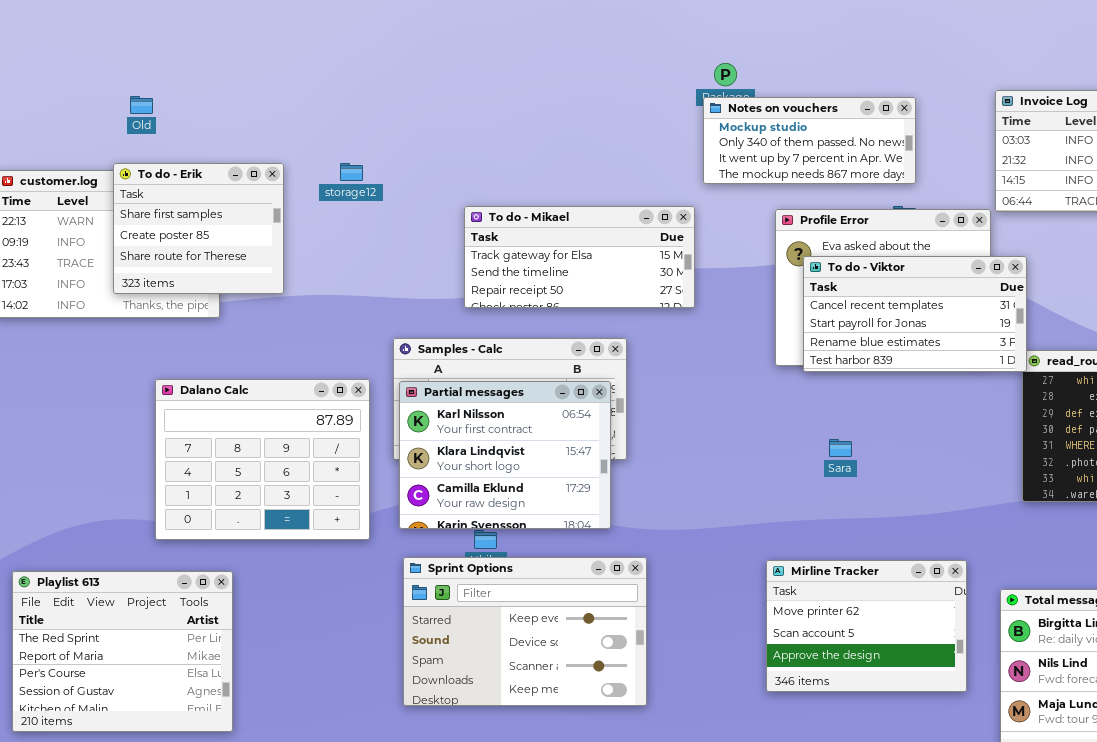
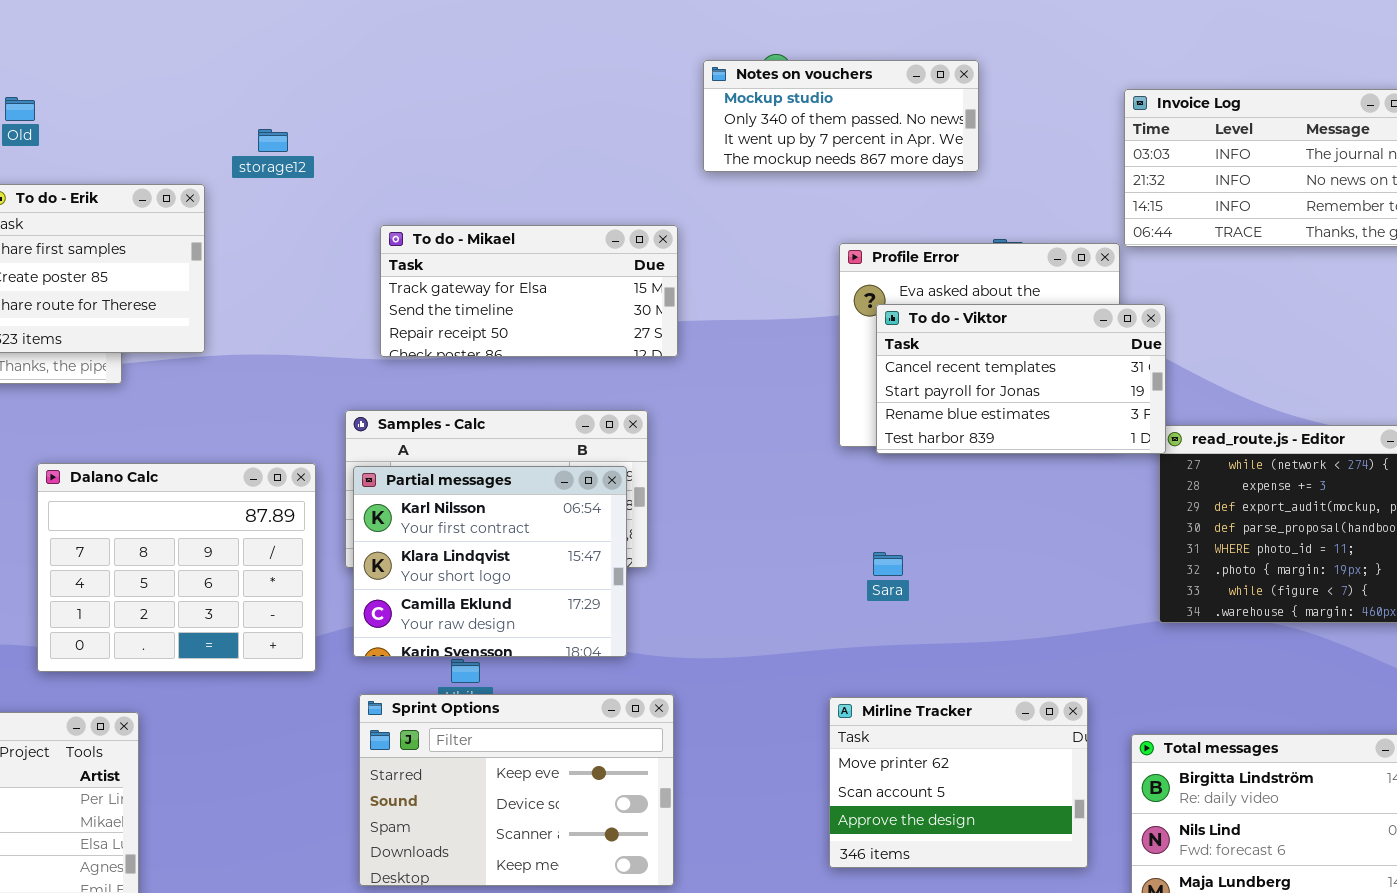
Notes on vouchers: [703,97,916,184] -> [703,60,979,172], moved
storage12: [340,163,363,181] -> [258,129,288,152], moved
To do - Mikael: [464,206,695,308] -> [380,225,678,357], moved
Sara: [829,439,852,457] -> [873,552,903,576], moved

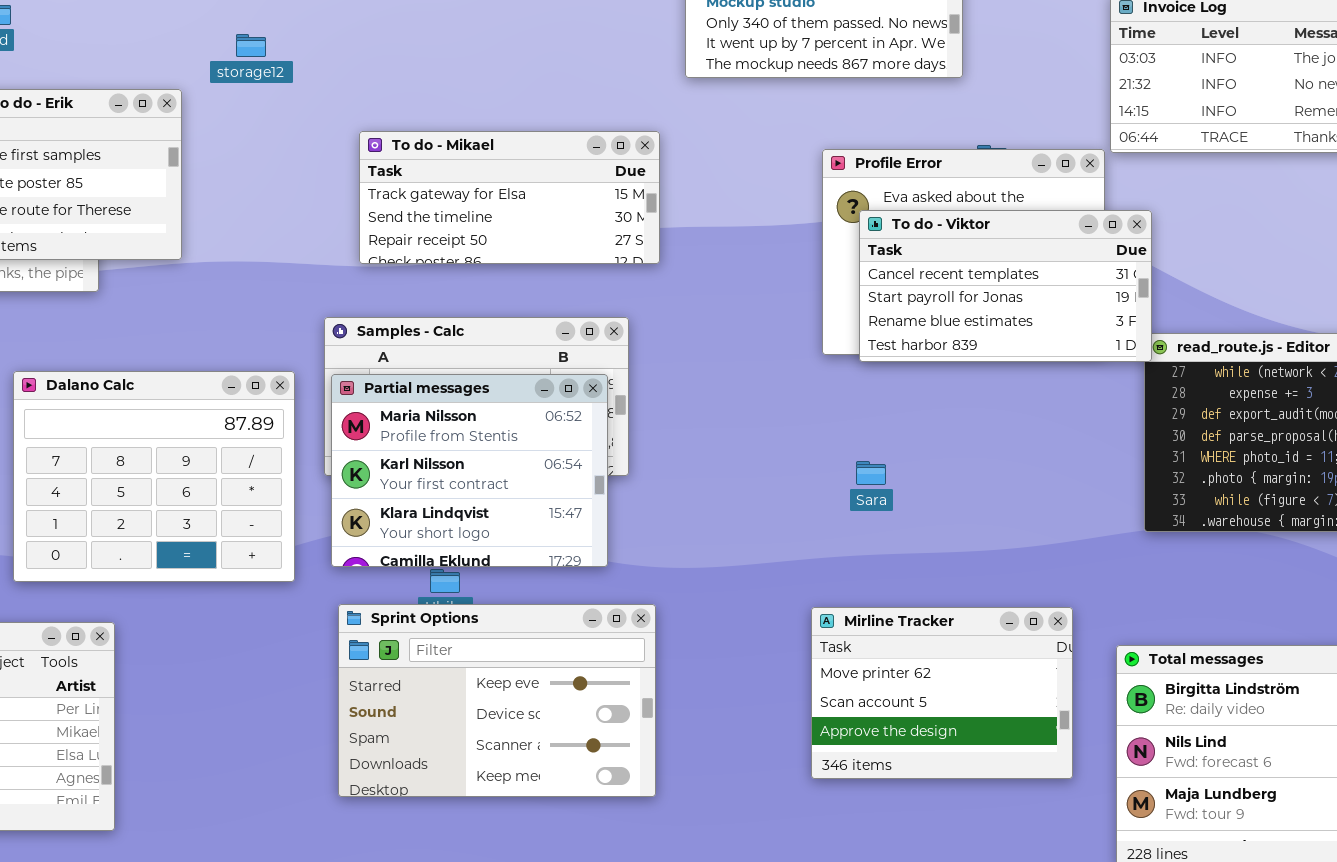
Partial messages: [353,466,627,657] -> [331,374,608,567], scrolled up 1 row

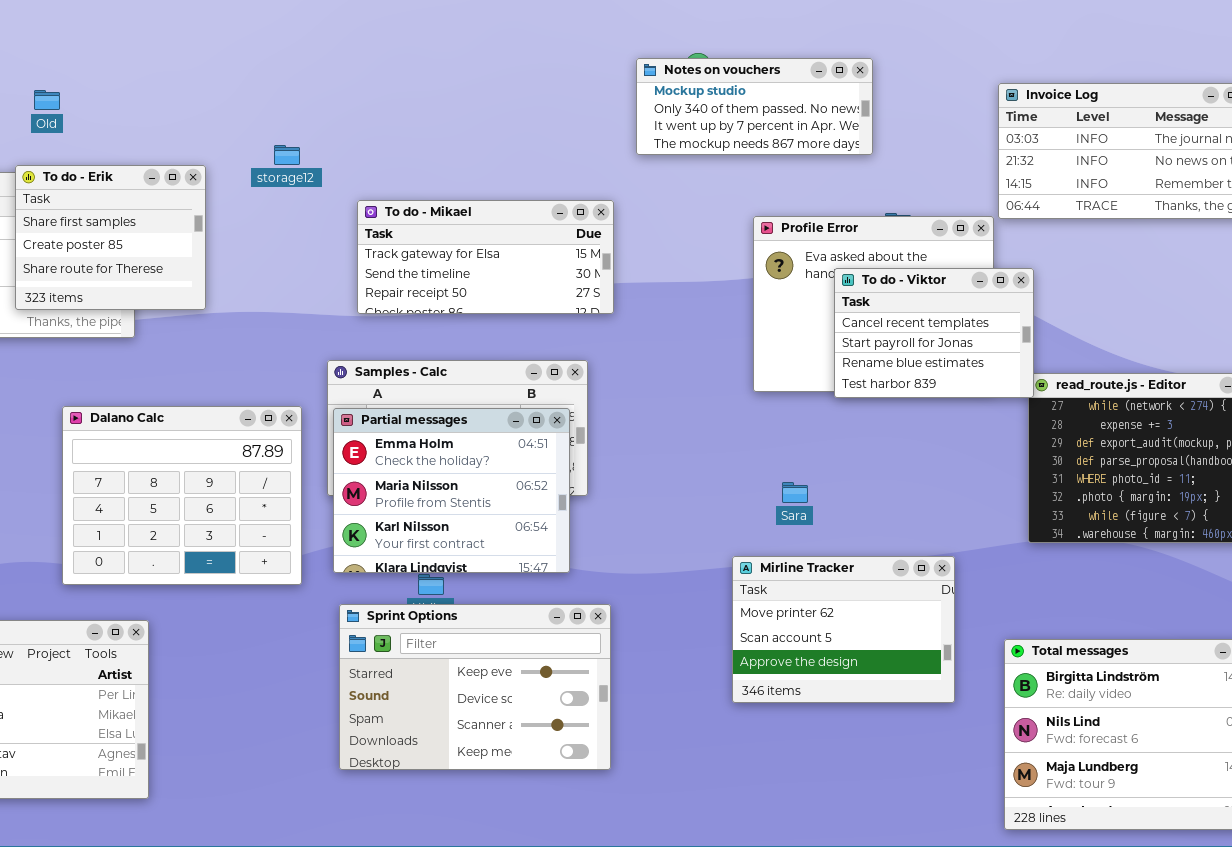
storage12: [236,34,266,57] -> [274,145,300,165], moved
To do - Viktor: [859,210,1152,362] -> [834,268,1034,398], resized
Partial messages: [331,374,608,567] -> [333,408,570,573], scrolled up 1 row
Mirline Tracker: [811,607,1073,779] -> [732,556,955,703], moved

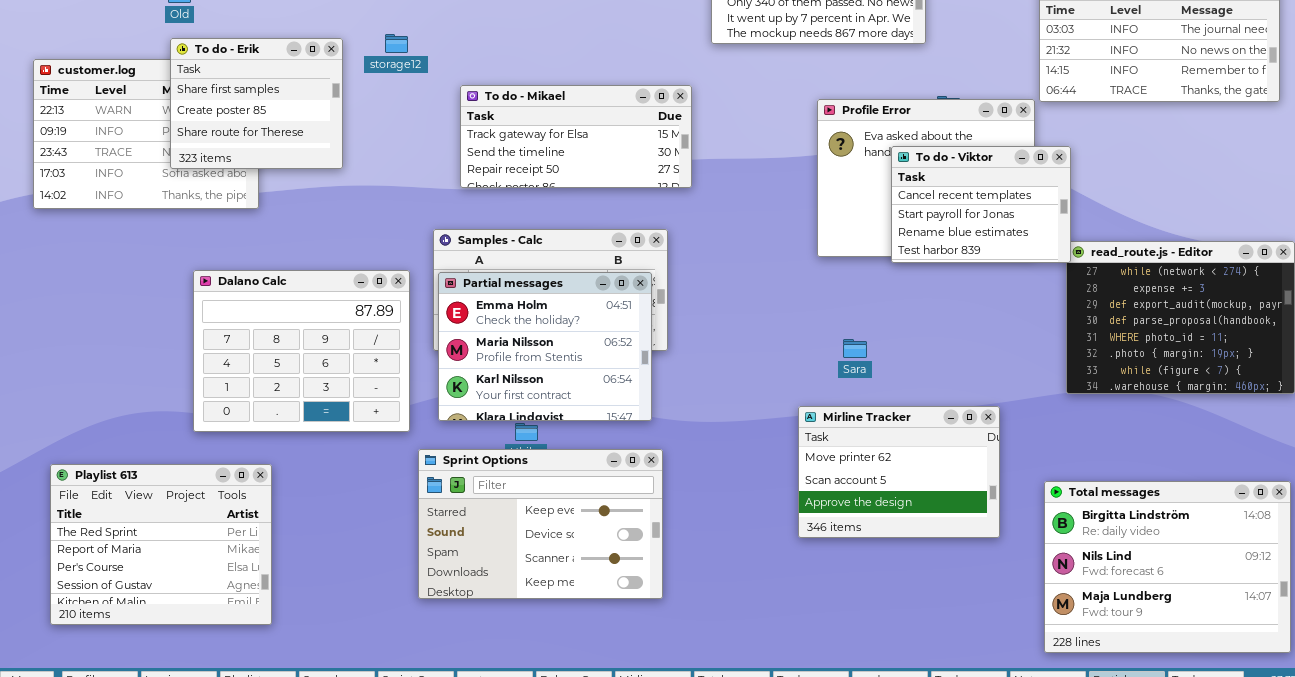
To do - Erik: [15,165,206,310] -> [170,38,343,169], moved
Sprint Options: [339,604,611,770] -> [418,449,663,599], moved

